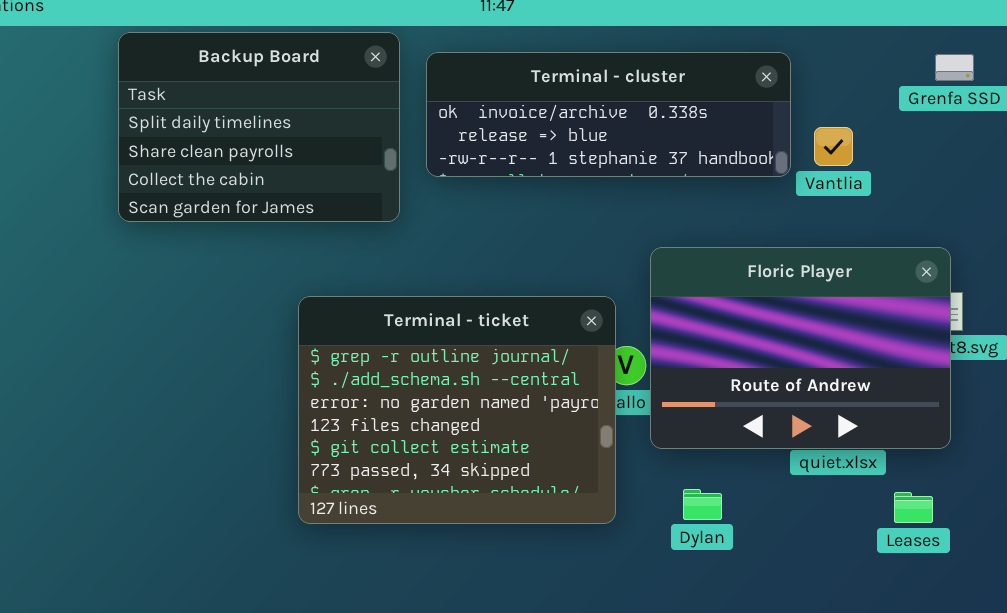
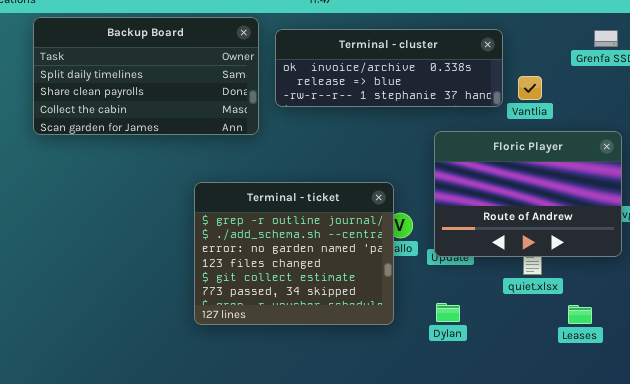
Backup Board: [118,32,400,222] -> [33,17,259,135], resized
Floric Player: [650,247,951,449] -> [434,131,622,257], moved

